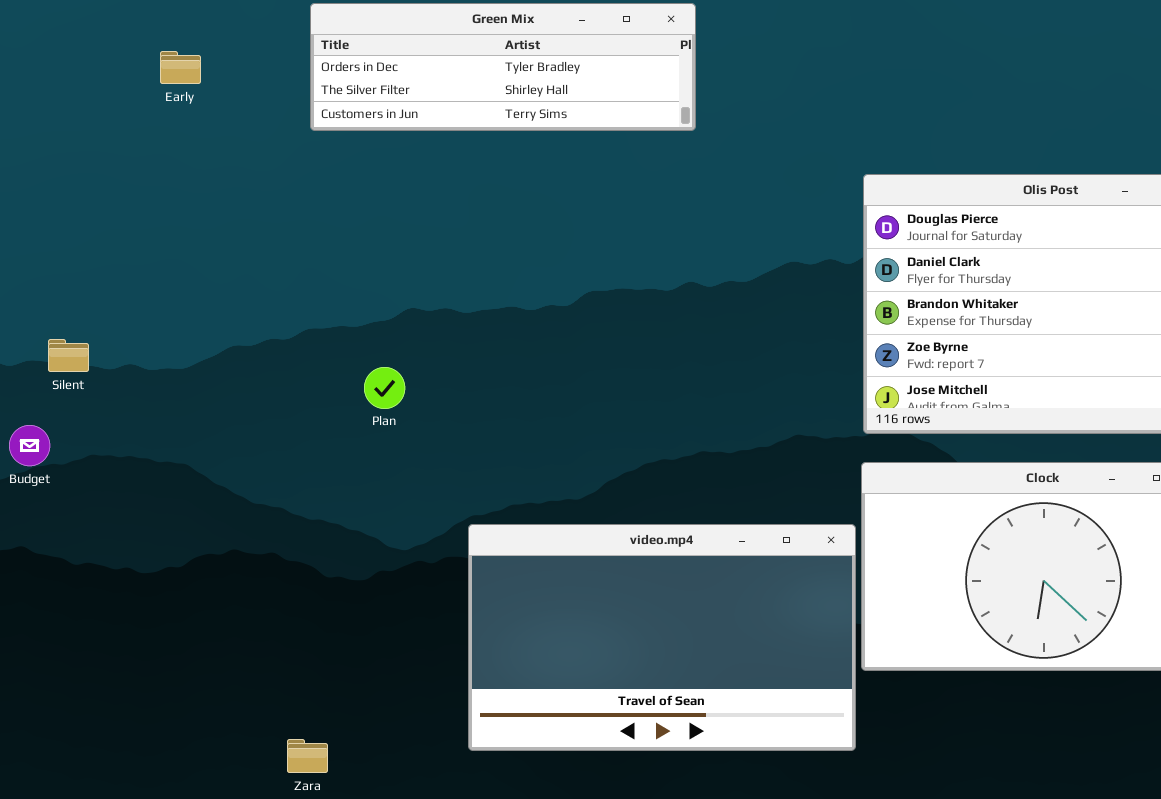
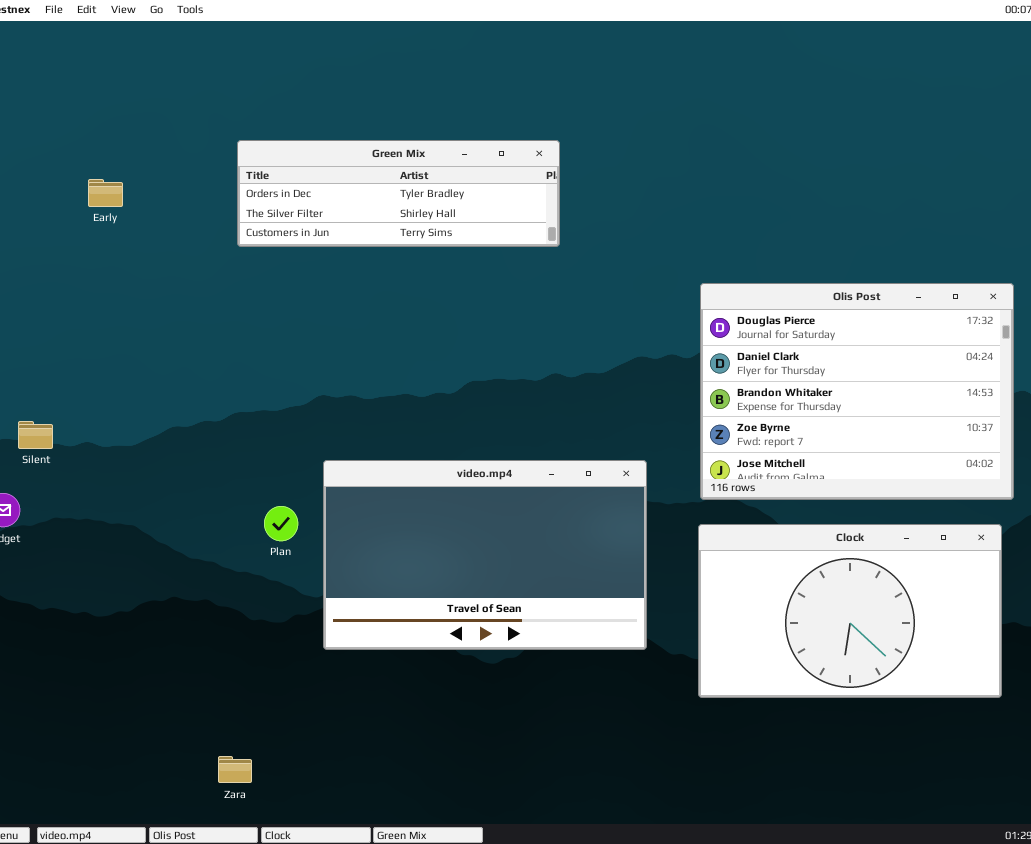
Early: [160,51,201,84] -> [88,179,123,207], moved
Plan: [364,367,405,409] -> [264,506,298,541], moved
video.mp4: [468,524,856,751] -> [323,460,647,650], moved

